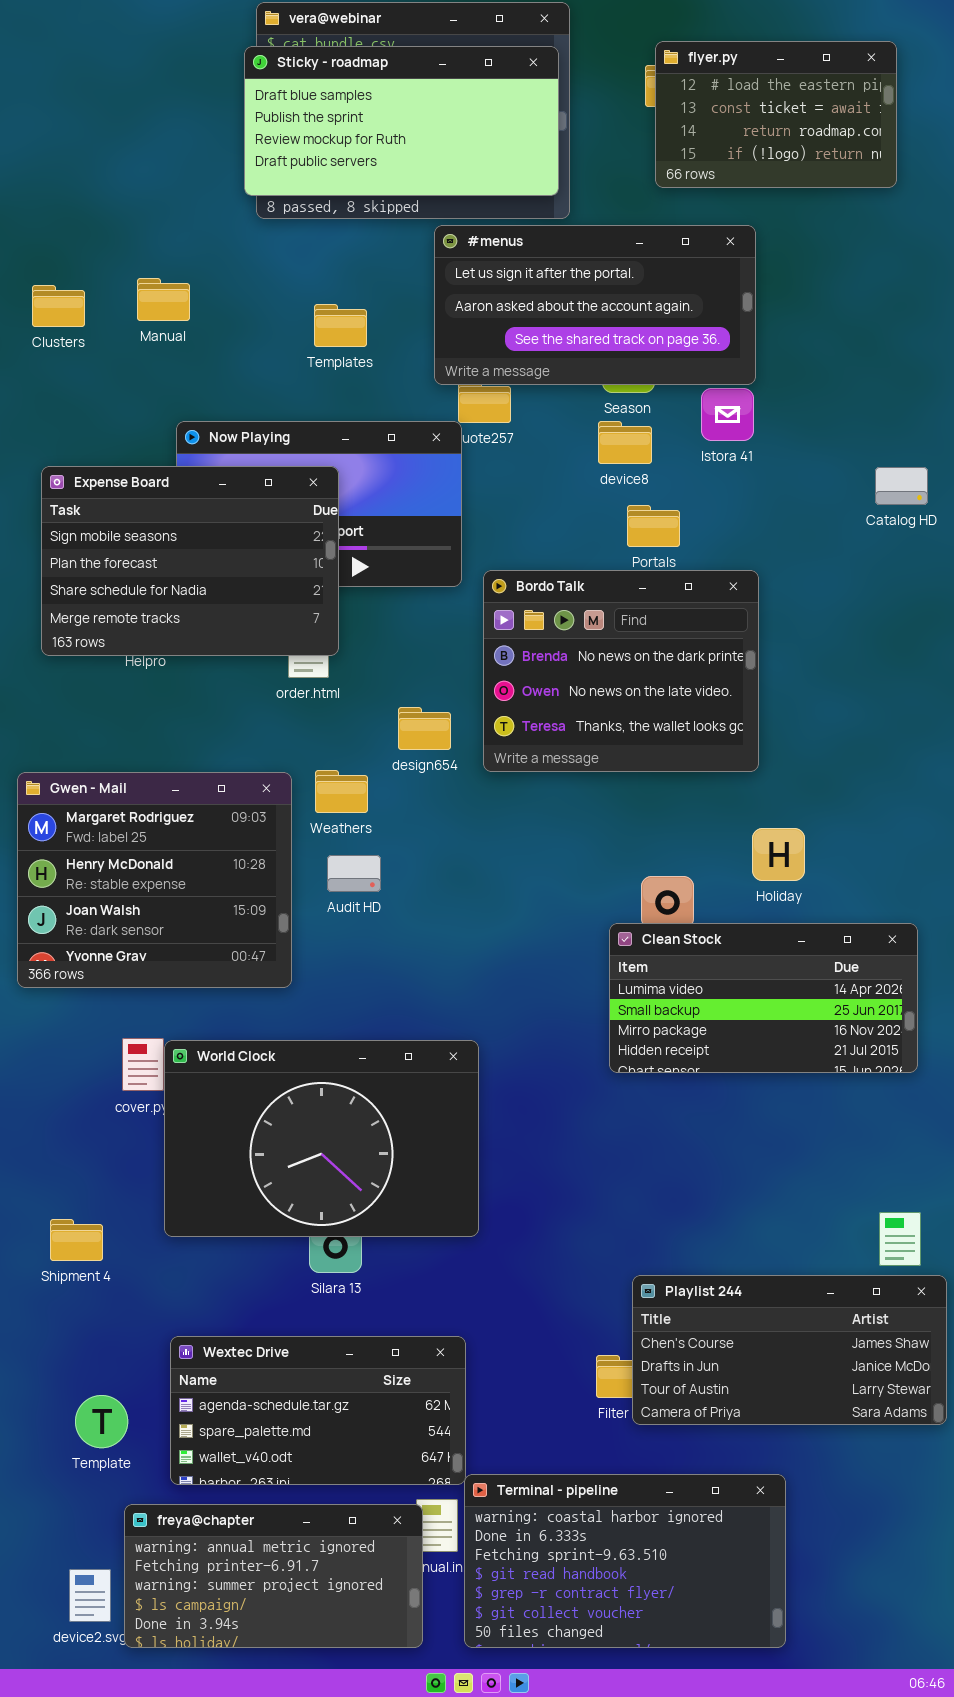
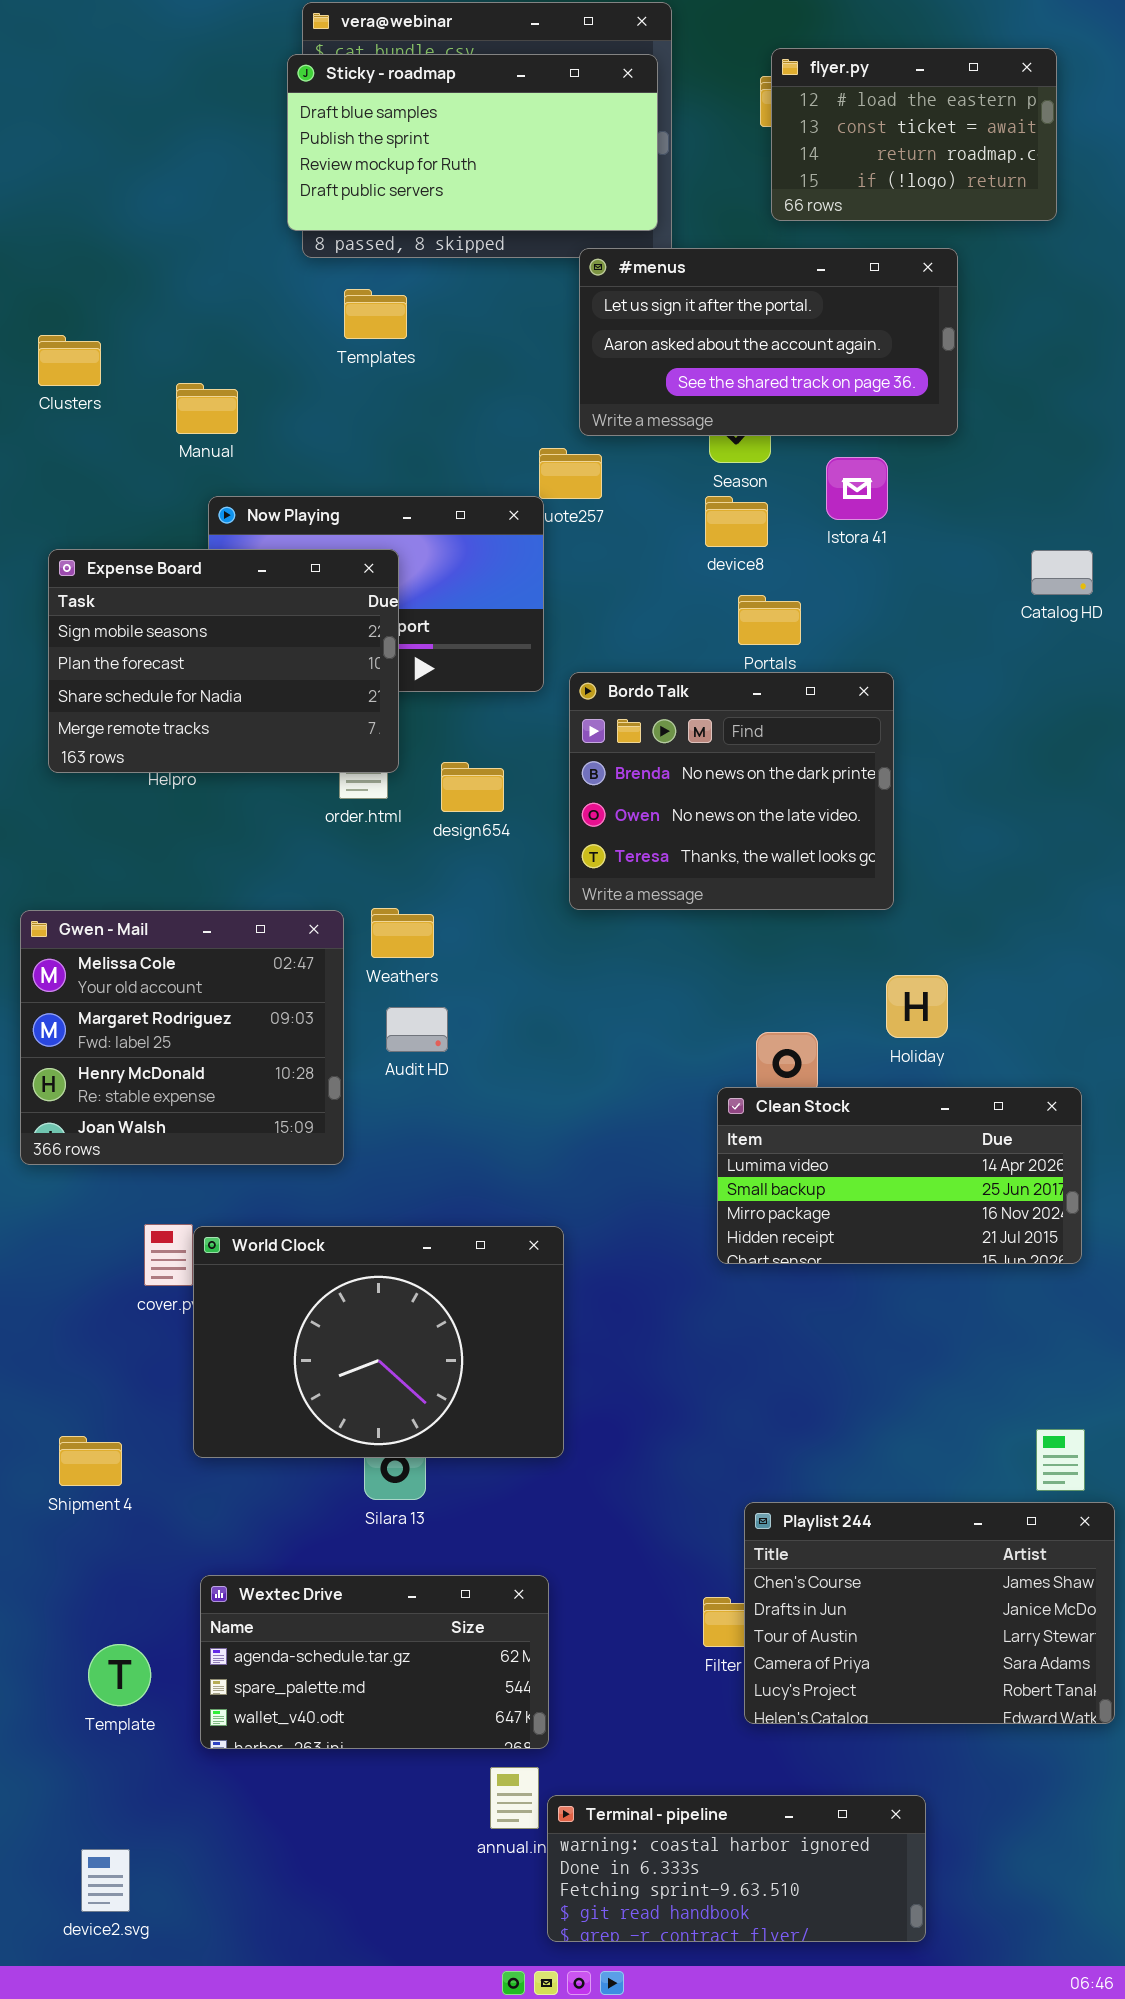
#menus: [434,225,756,385] -> [579,248,958,436], moved
Manual: [137,278,190,321] -> [176,383,238,434], moved
Templates: [314,304,367,347] -> [344,289,407,339], moved
design654: [398,707,451,750] -> [441,762,504,812], moved
Gwen - Mail: [17,772,292,988] -> [20,910,344,1165], scrolled up 1 row
Playlist 244: [632,1275,947,1425] -> [744,1502,1115,1724], resized
Terminal - pipeline: [464,1474,786,1648] -> [547,1795,926,1942], resized
freya@chapter: [124,1504,423,1648] -> none, closed

